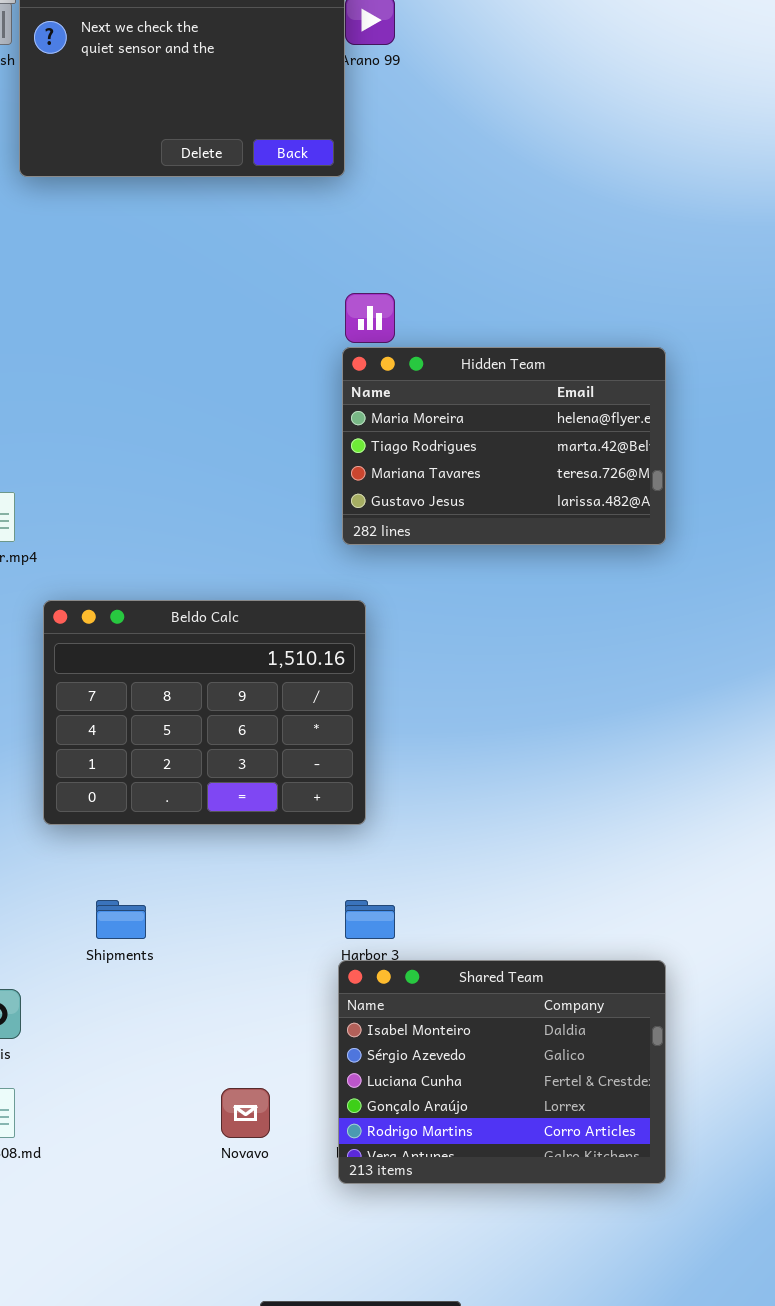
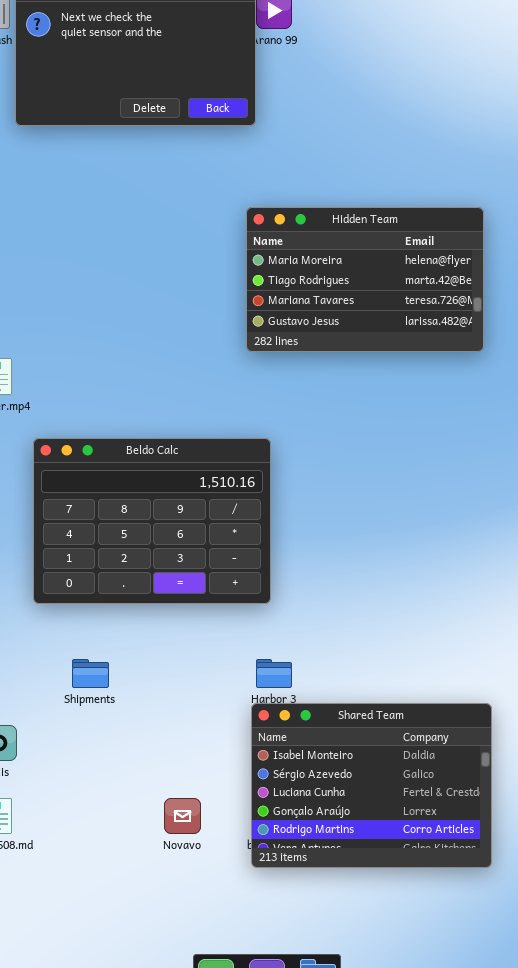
Hidden Team: [342,347,666,545] -> [246,207,484,352], moved

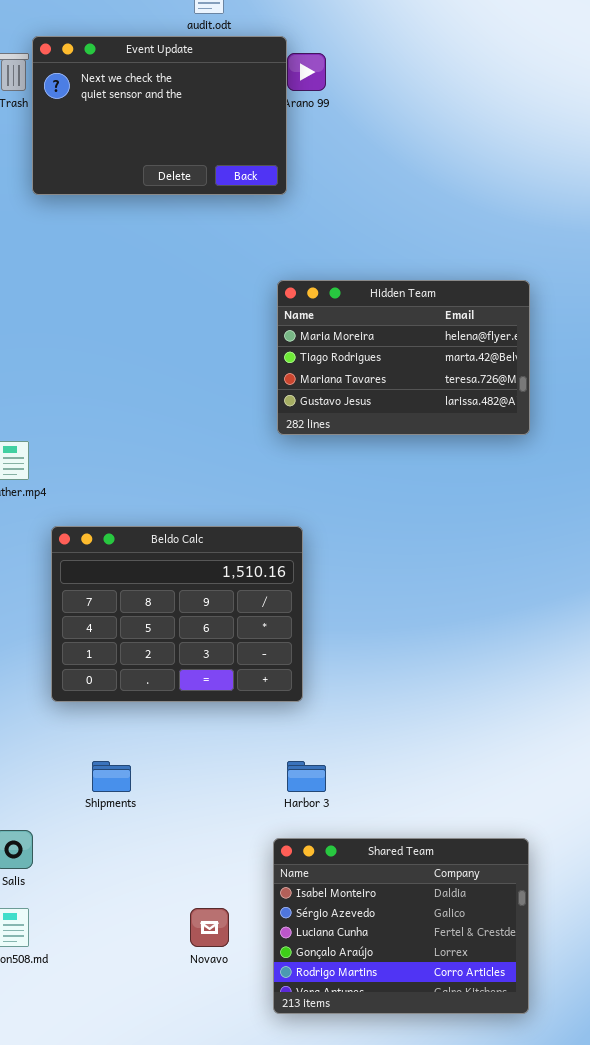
Shared Team: [251,703,492,868] -> [273,838,529,1014], moved

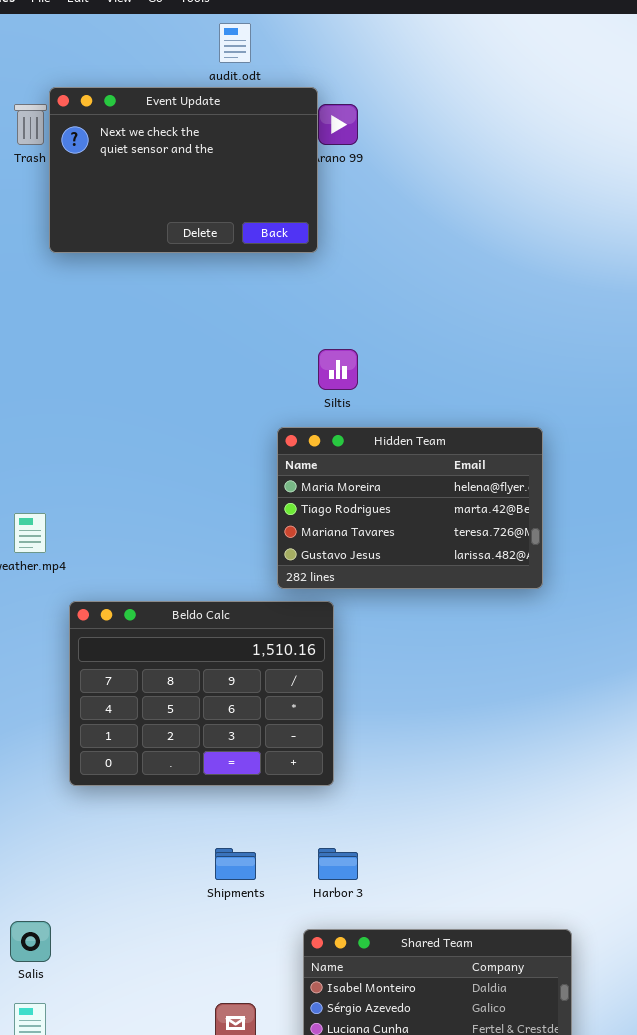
Hidden Team: [277,280,530,435] -> [277,427,543,589], moved
Shipments: [92,761,131,792] -> [215,848,256,880], moved

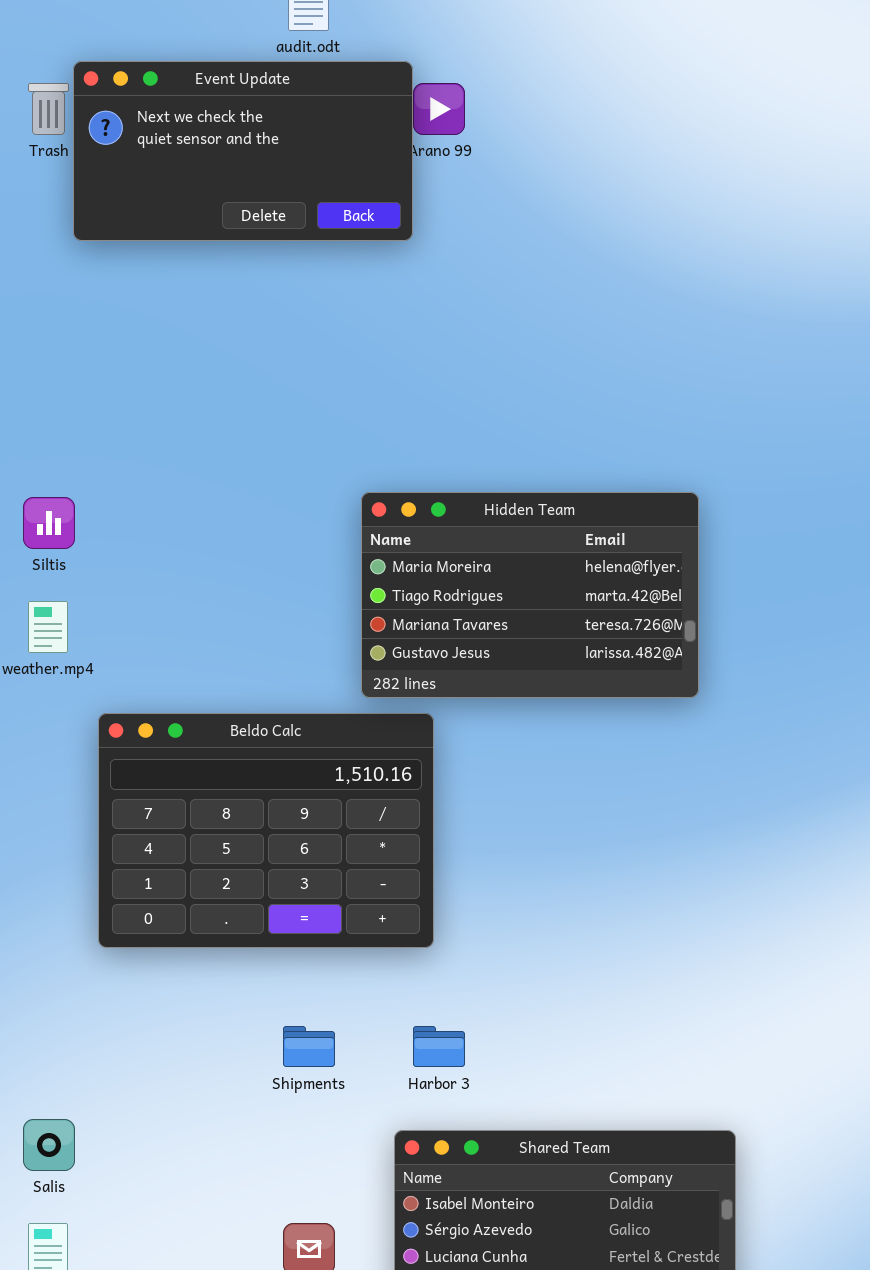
Event Update: [49,87,318,253] -> [73,61,413,241], resized
Siltis: [318,349,358,390] -> [23,497,75,549], moved

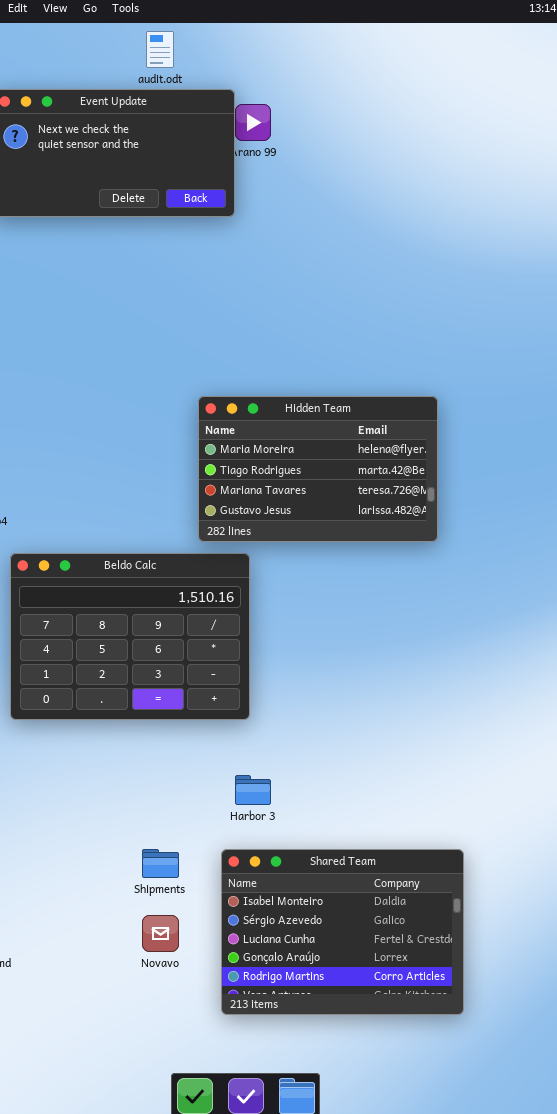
Shipments: [283,1026,335,1067] -> [142,849,179,878], moved

